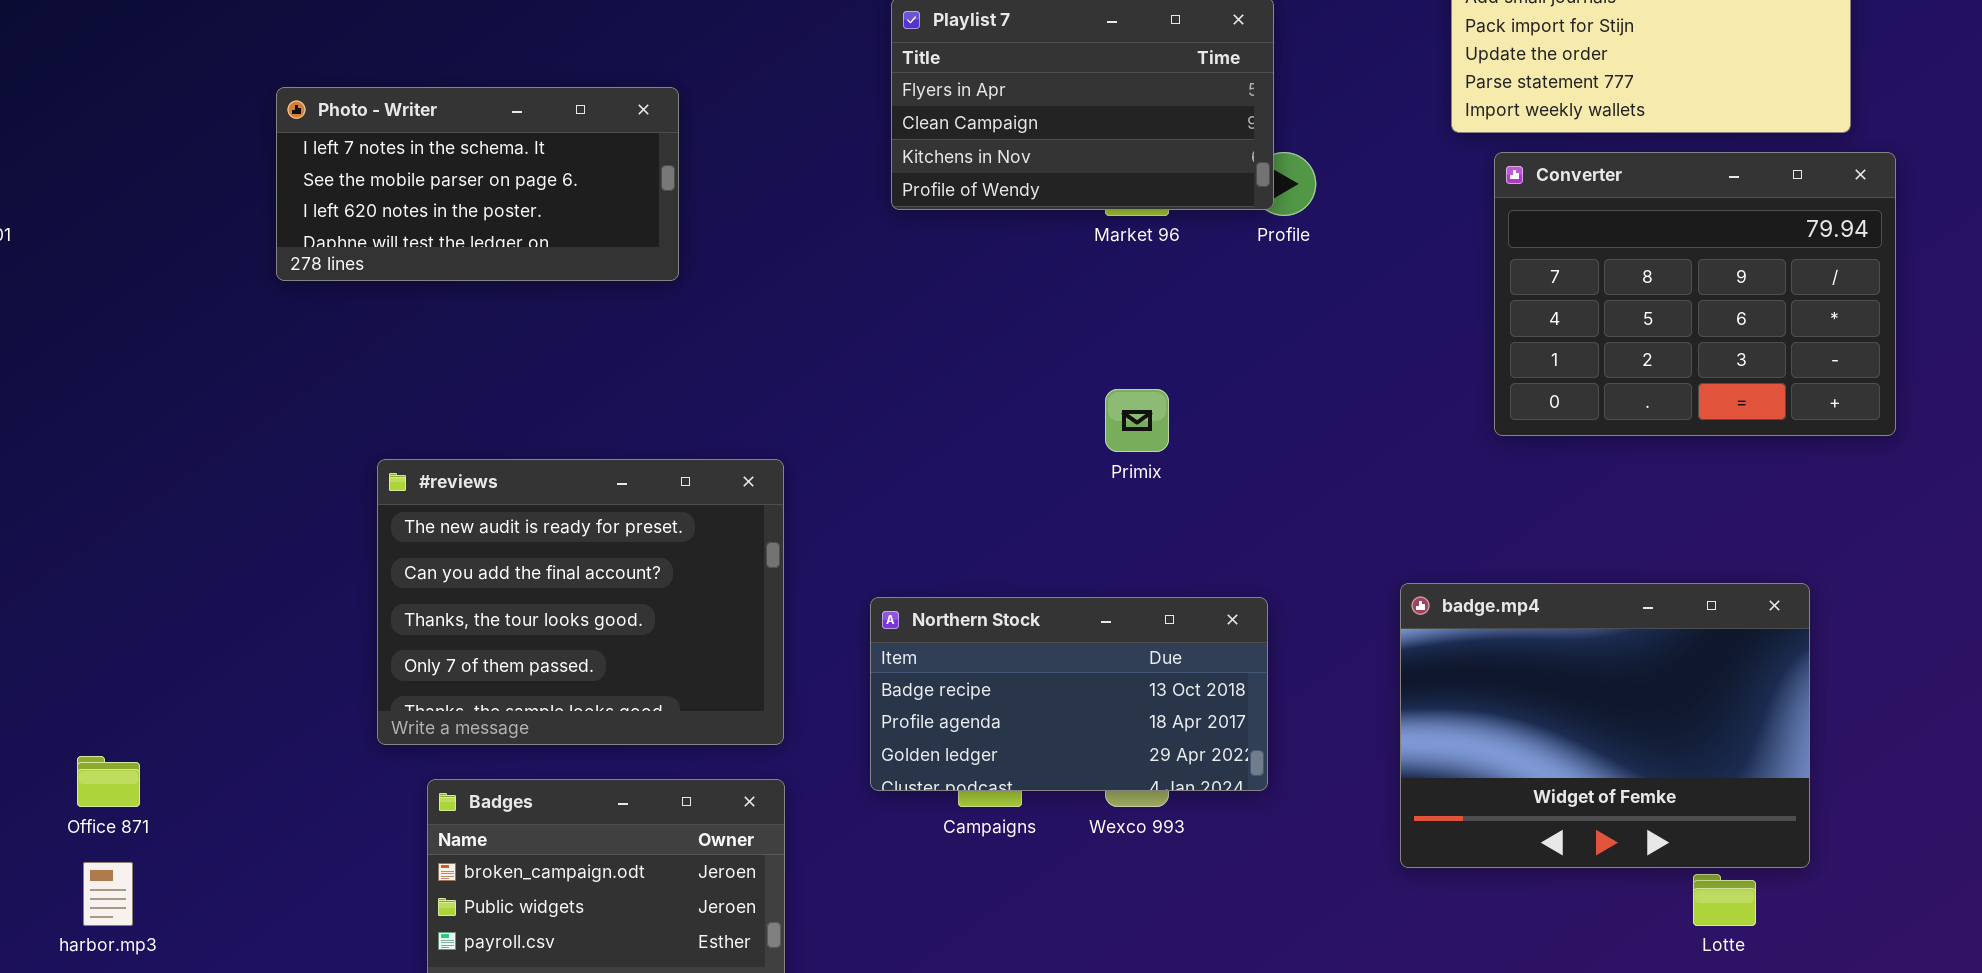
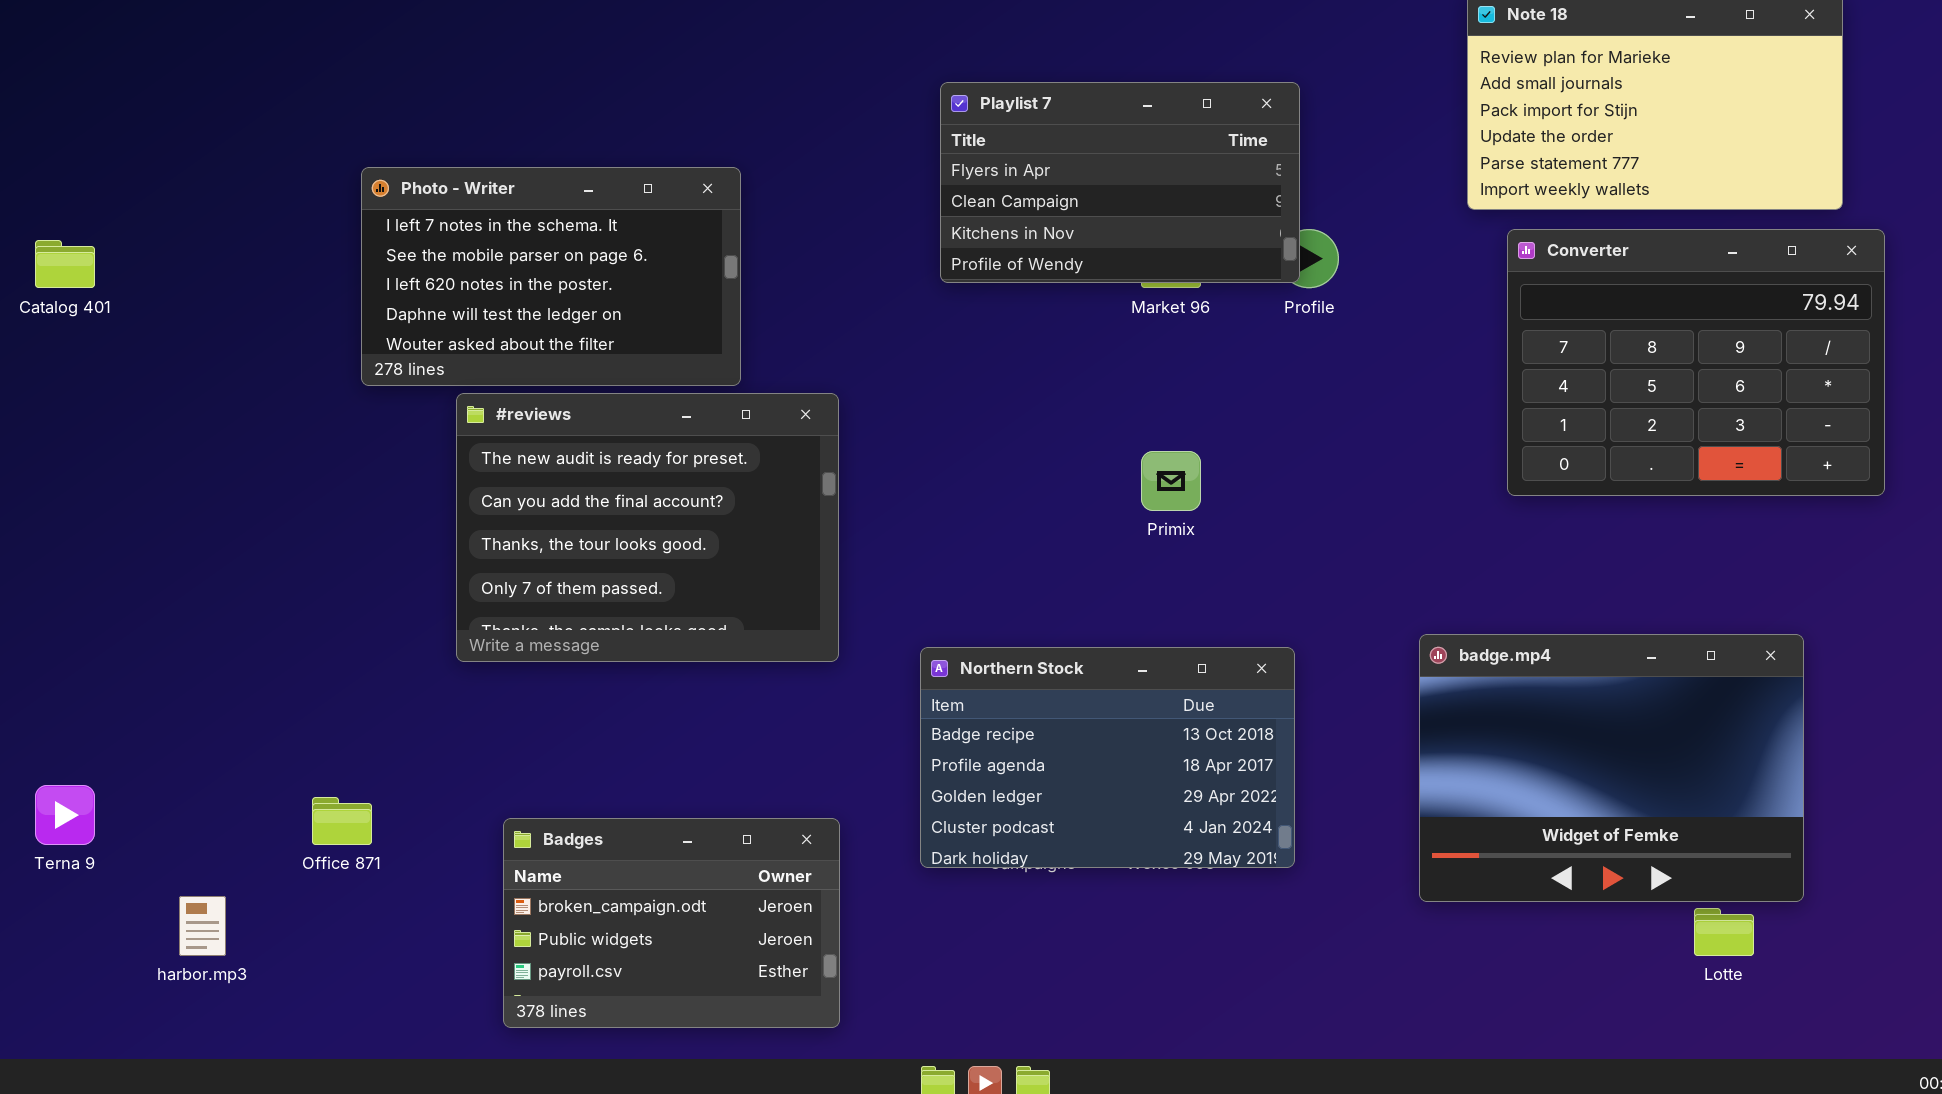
Photo - Writer: [276,87,679,281] -> [361,167,741,386], resized
#reviews: [377,459,784,745] -> [456,393,839,662], moved
Northern Stock: [870,597,1268,791] -> [920,647,1295,868], resized
Office 871: [77,756,140,807] -> [312,797,372,845], moved

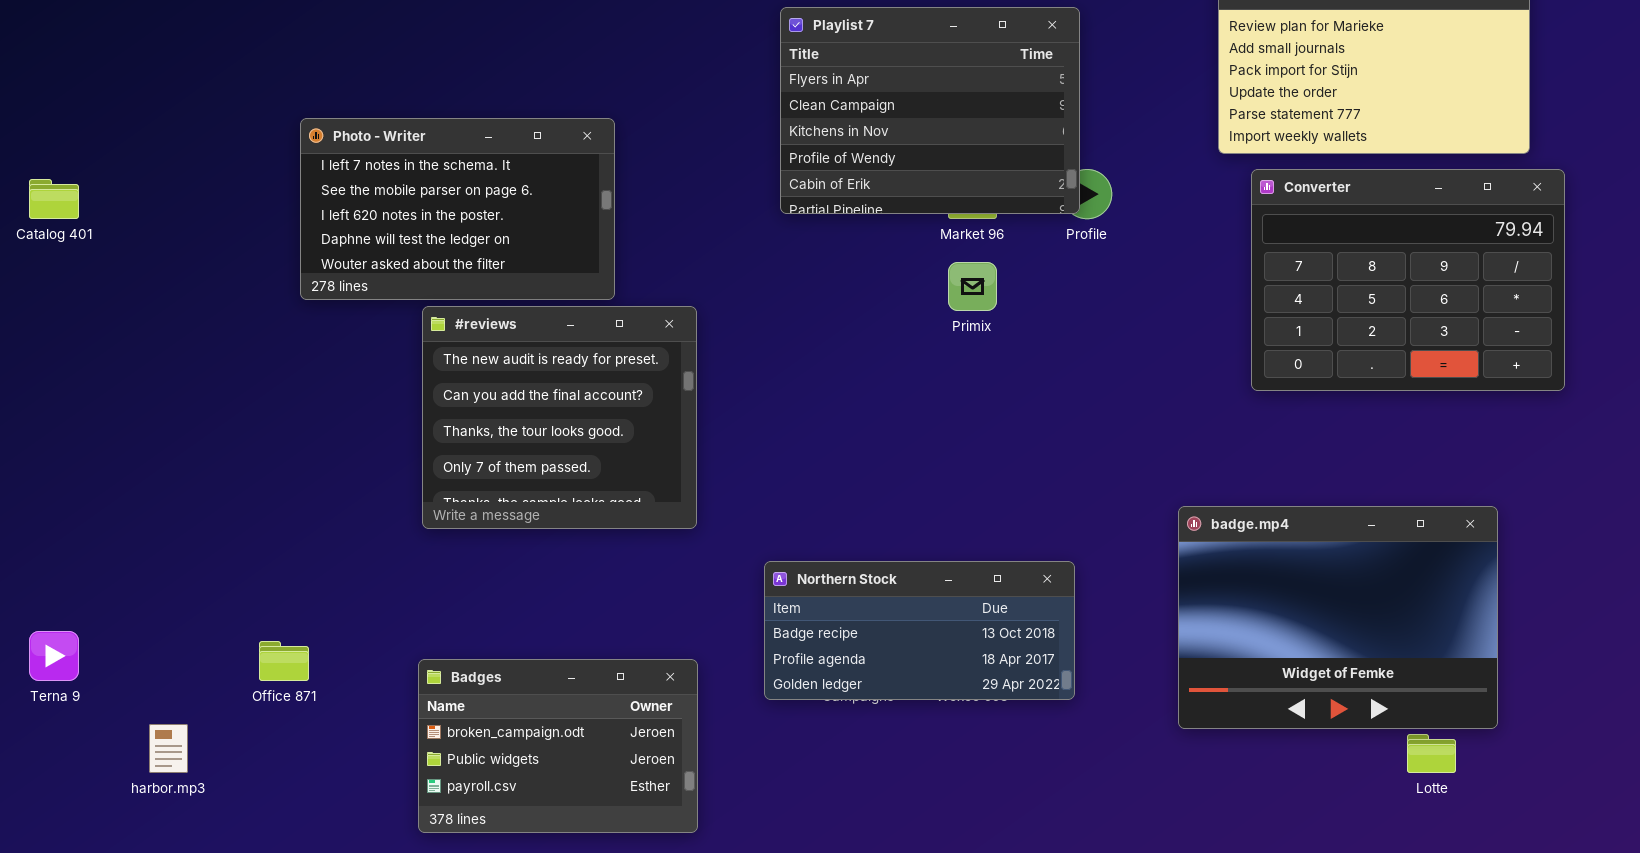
Playlist 7: [940,82,1300,283] -> [780,7,1080,214], resized
#reviews: [456,393,839,662] -> [422,306,697,529], resized
Primix: [1141,451,1201,511] -> [948,262,997,311], moved
Northern Stock: [920,647,1295,868] -> [764,561,1075,700], resized

